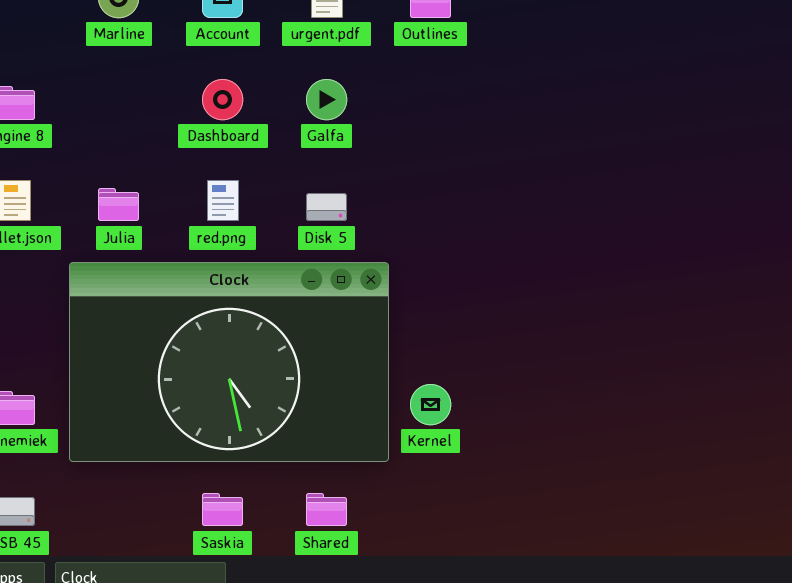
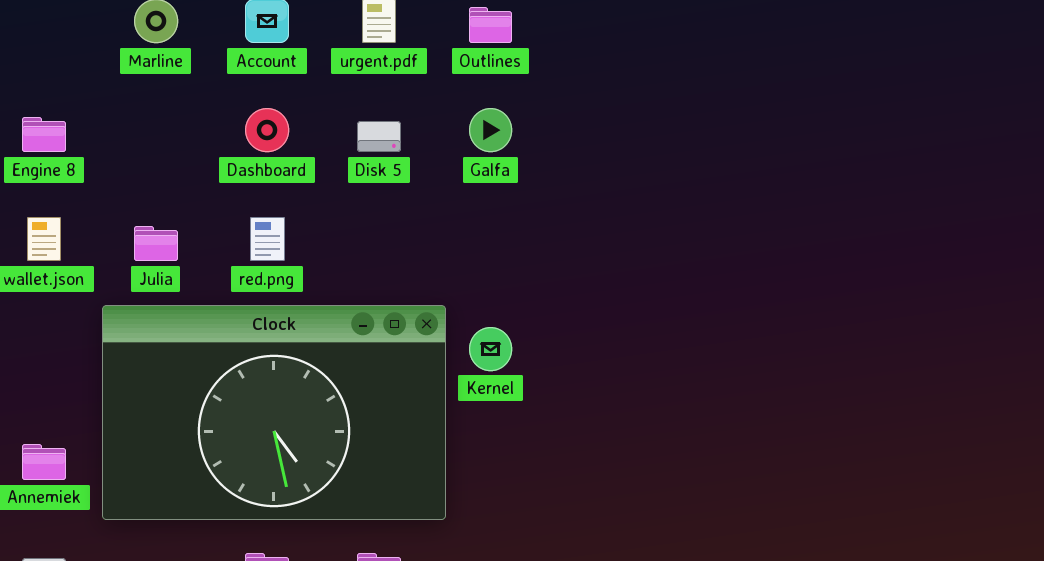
Galfa: [306,79,347,120] -> [469,108,512,152], moved
Disk 5: [306,193,347,221] -> [357,121,401,152], moved
Kernel: [410,384,451,425] -> [469,327,512,371], moved

